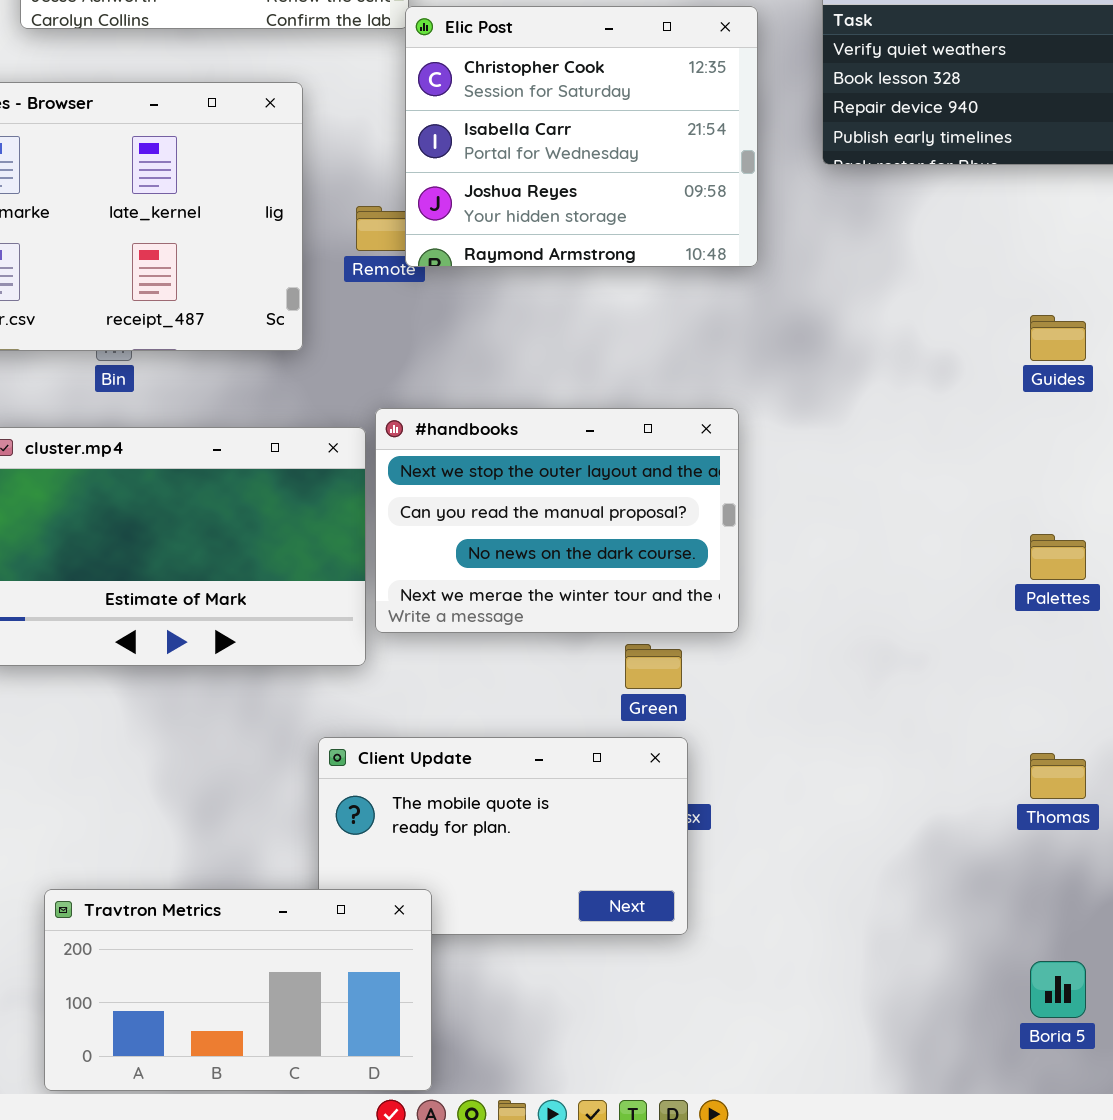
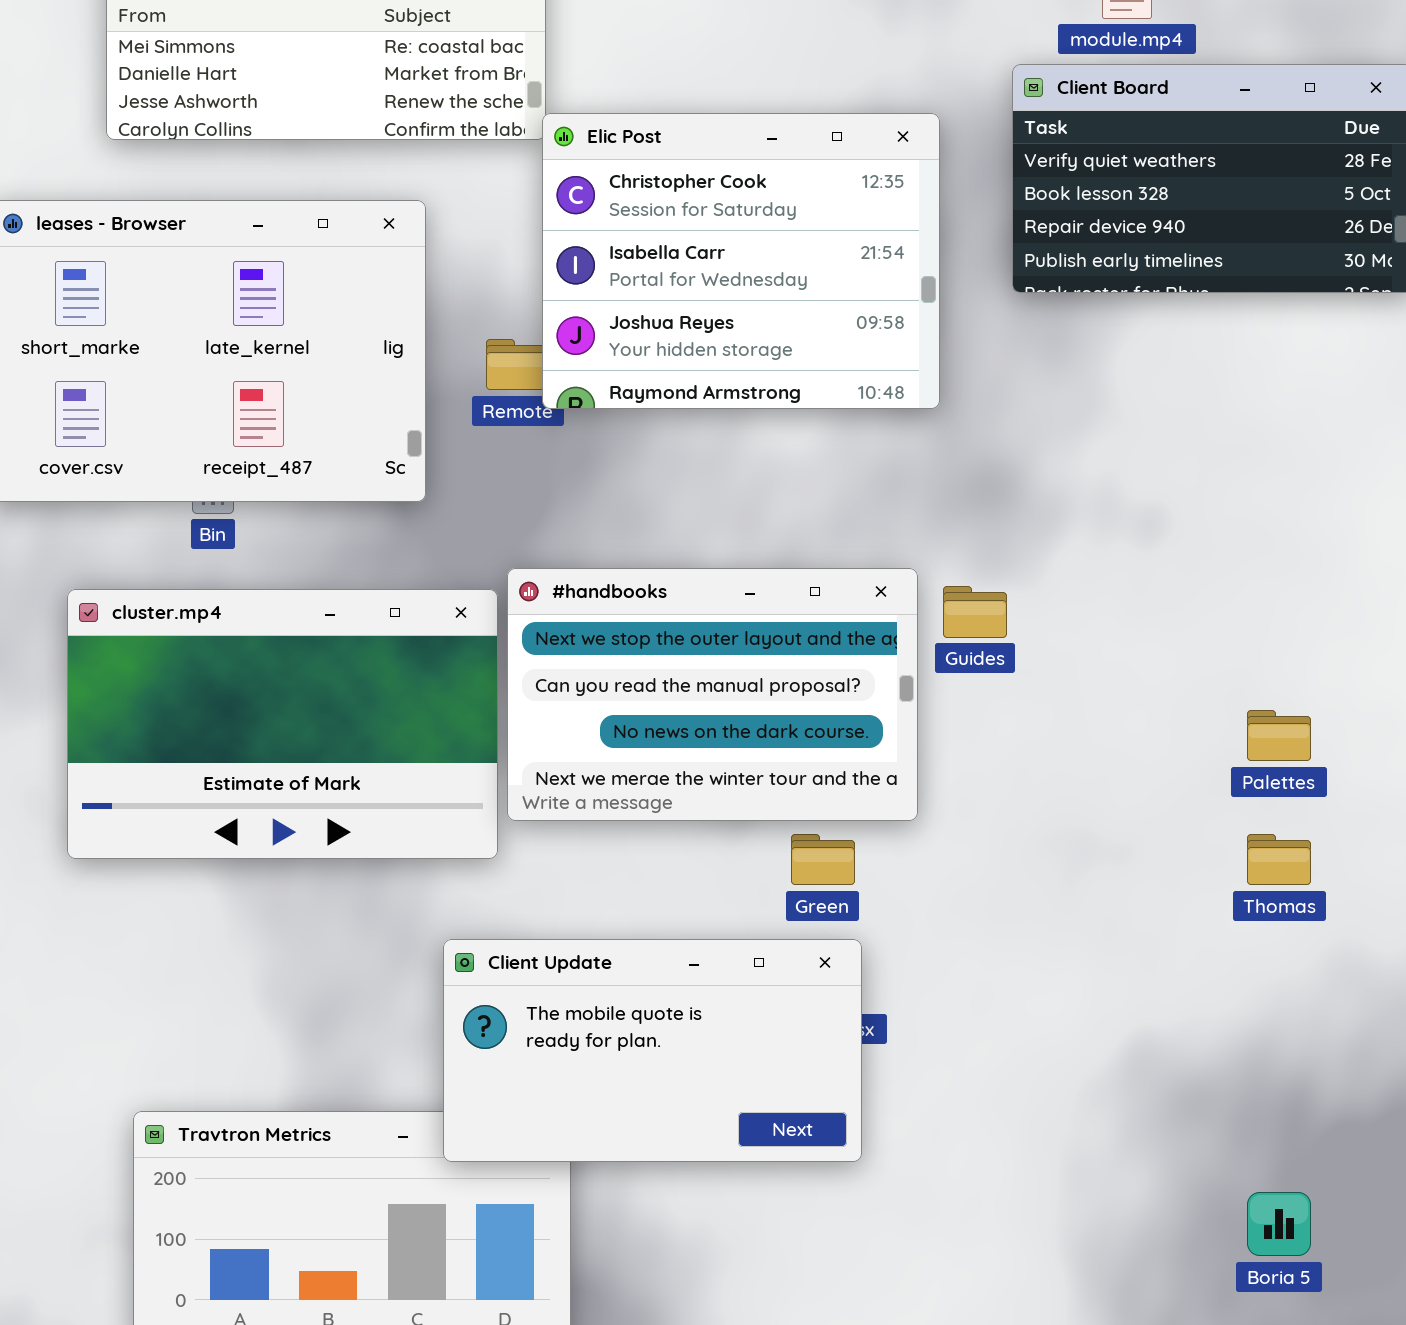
Guides: [1030,315,1086,361] -> [943,586,1007,638], moved
Client Update: [318,737,688,935] -> [443,939,862,1162], raised
Thomas: [1030,753,1086,799] -> [1247,834,1311,885], moved

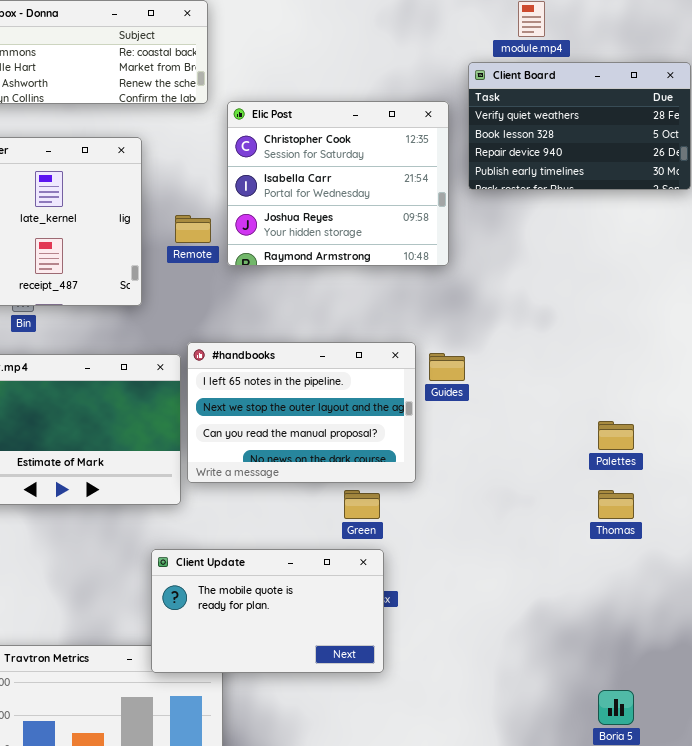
Elic Post: [542,113,940,409] -> [227,101,449,266], moved
#handbooks: [507,568,918,821] -> [187,342,416,483], scrolled up 1 row

